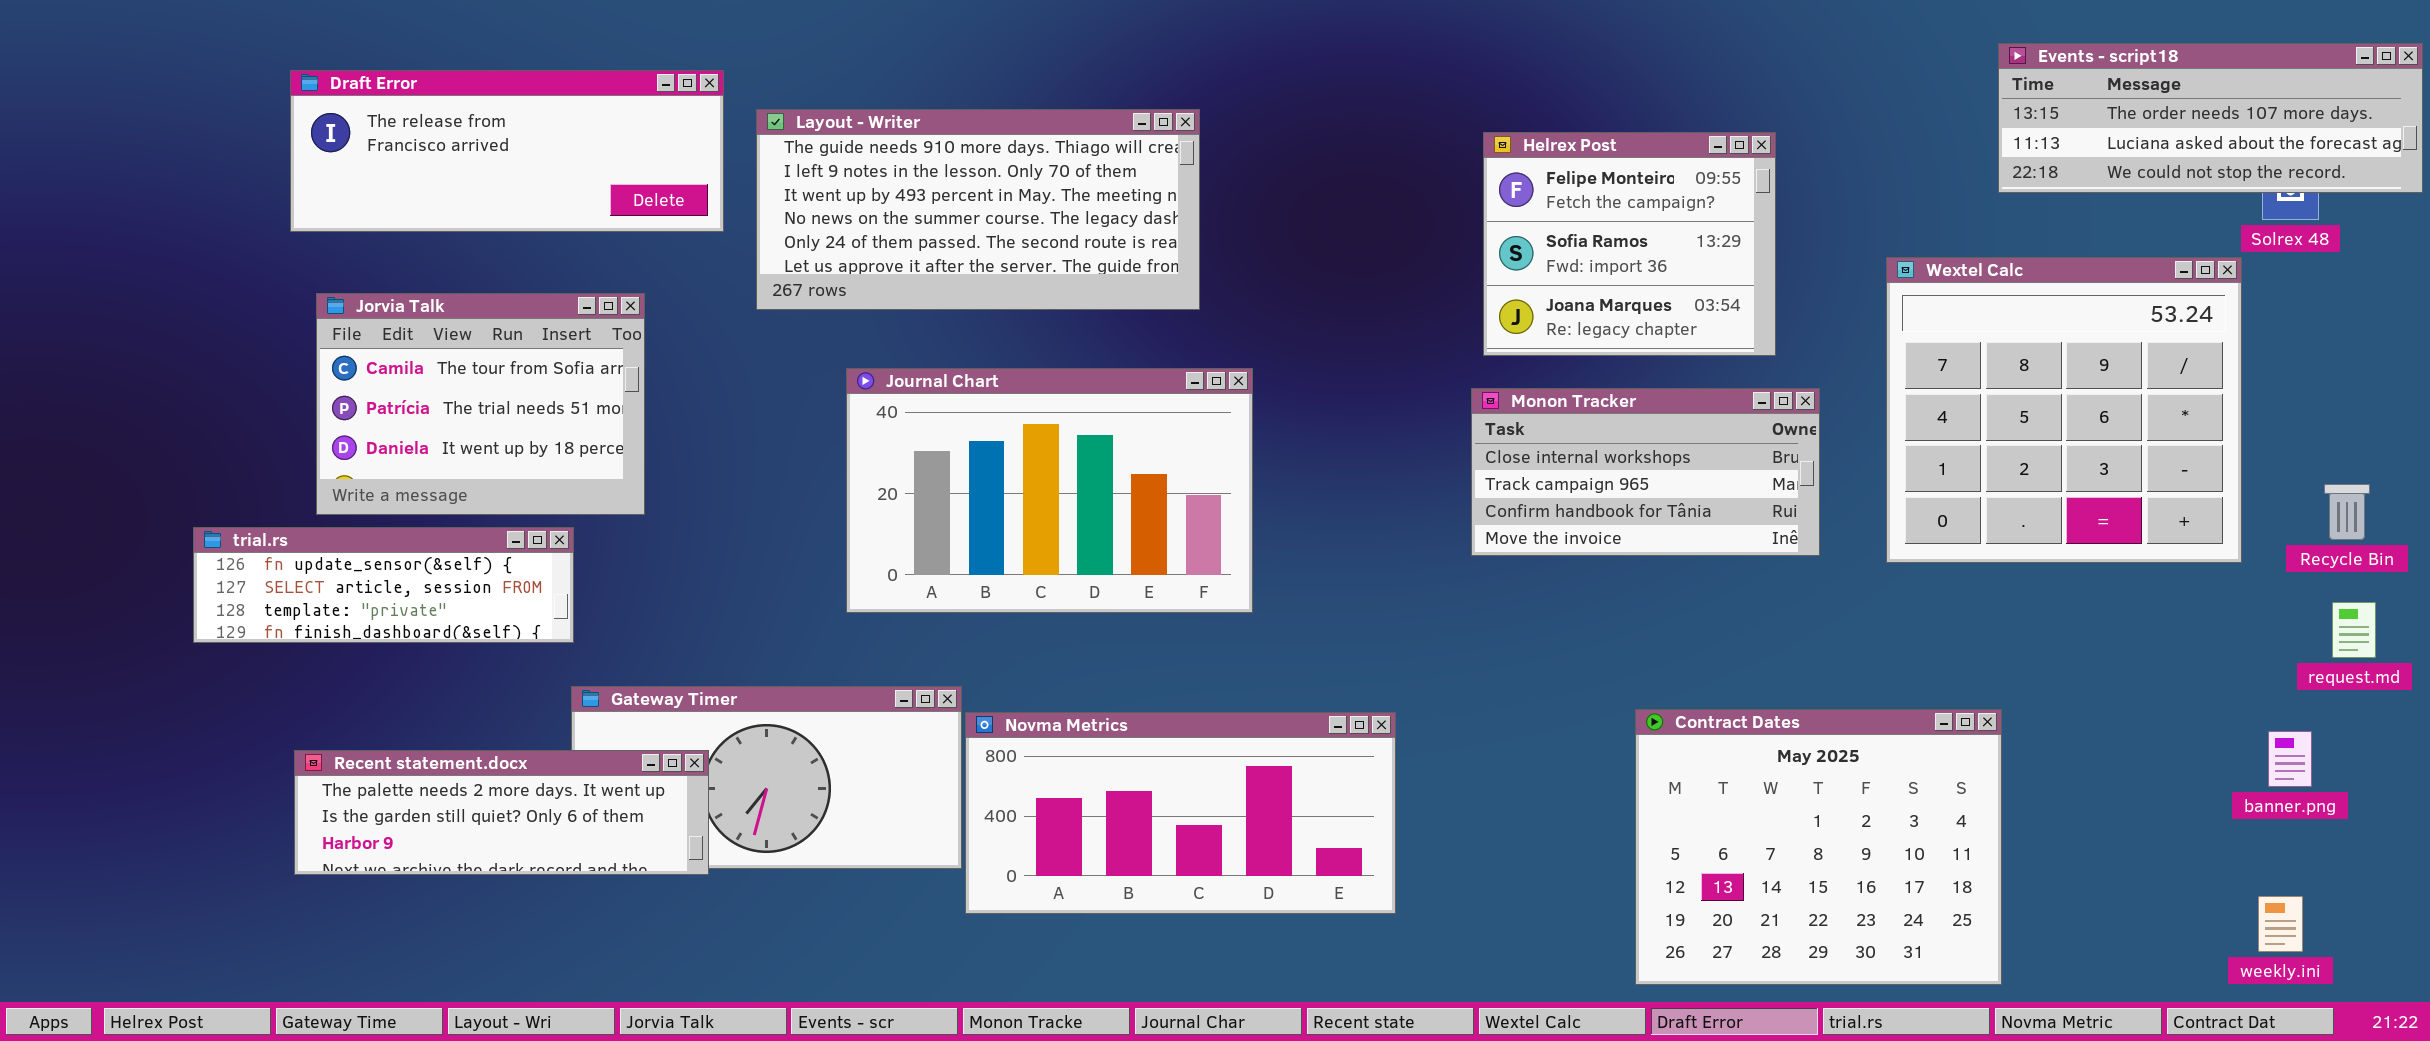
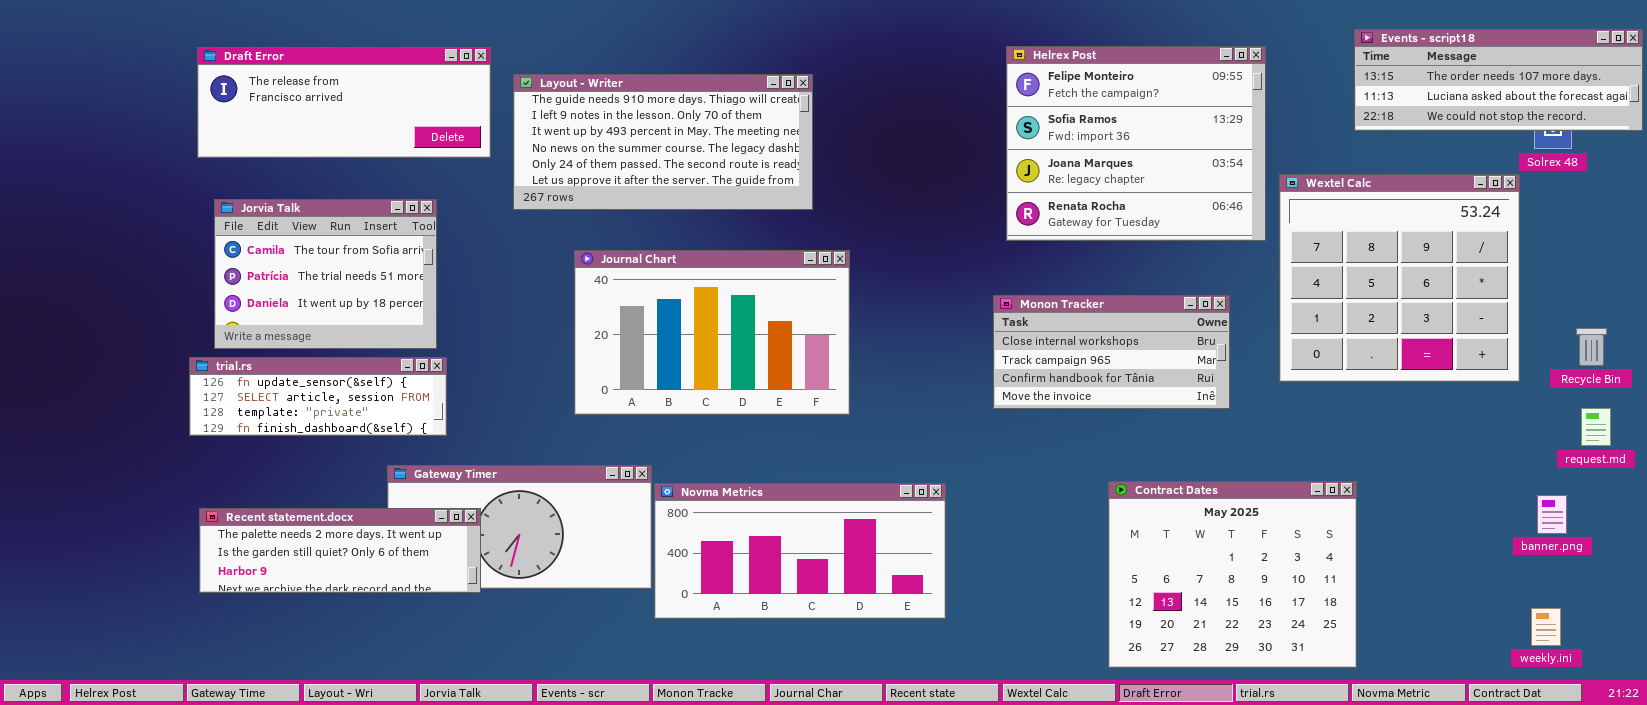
Helrex Post: [1483,132,1776,356] -> [1006,46,1266,241], resized
Monon Tracker: [1471,388,1820,556] -> [993,295,1230,409], moved
trial.rs: [193,527,574,643] -> [189,357,447,436], moved

